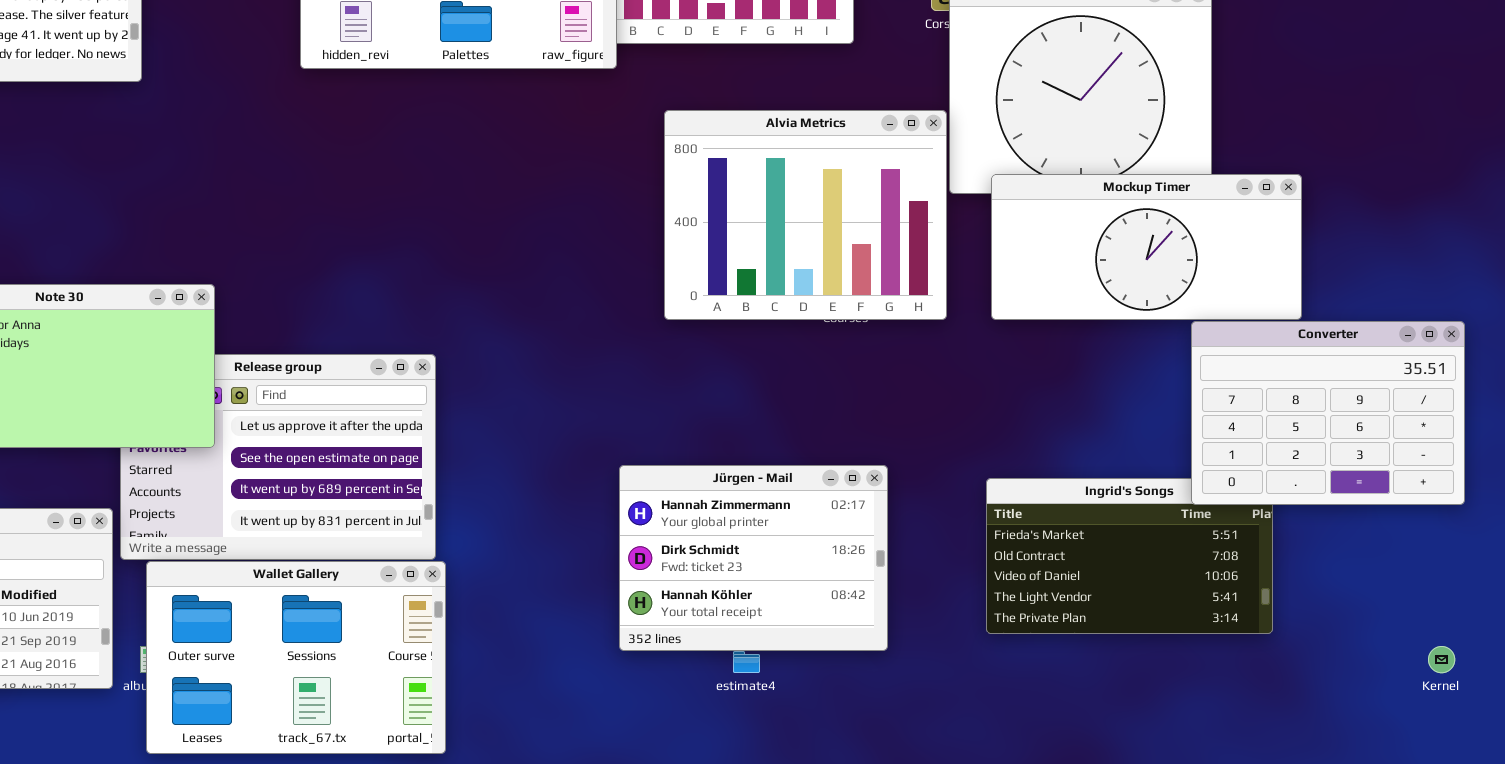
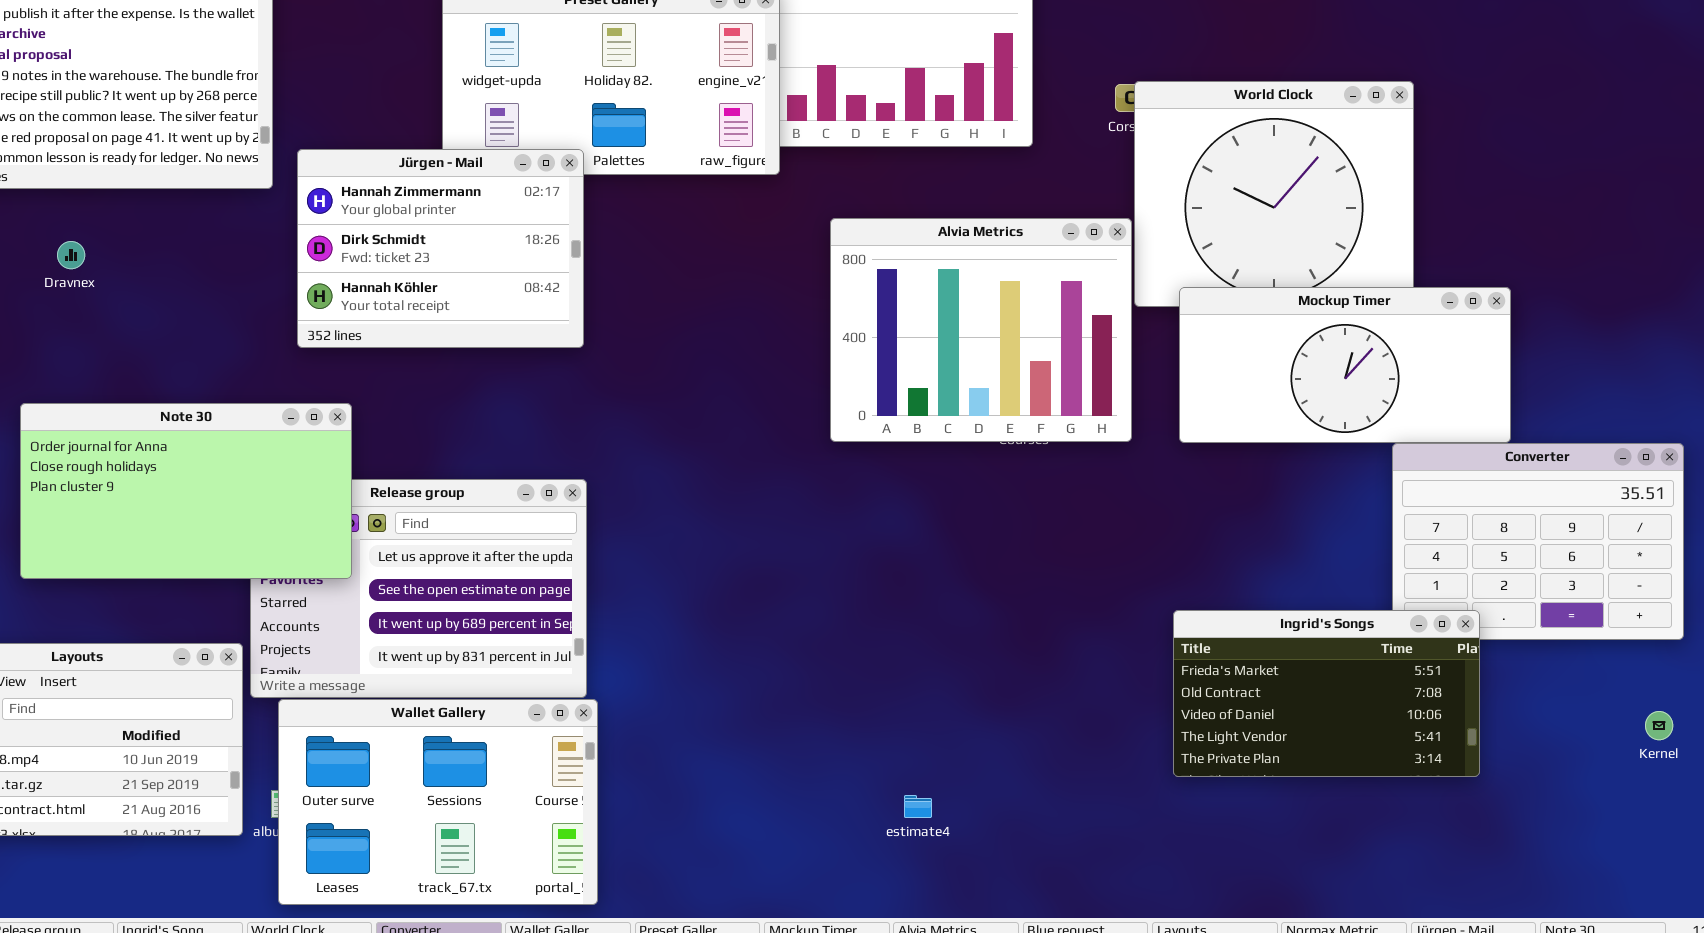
Jürgen - Mail: [619,465,888,651] -> [297,149,584,348], moved
Ingrid's Songs: [986,478,1273,634] -> [1173,610,1480,777], raised
Kernel: [1428,646,1455,673] -> [1645,711,1673,740], moved

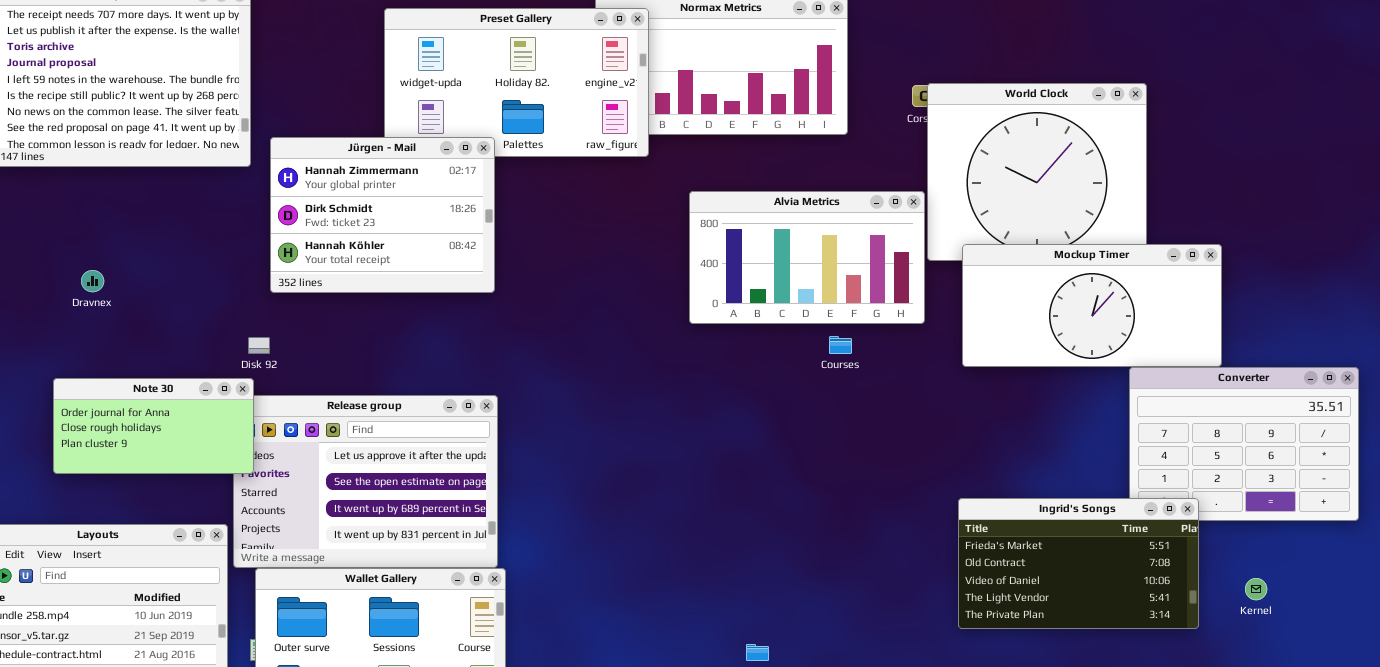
Alvia Metrics: [830,218,1132,442] -> [689,191,925,324], resized
Dravnex: [57,241,85,269] -> [81,270,104,292], moved
Note 30: [20,403,352,579] -> [53,378,254,474], resized
Kernel: [1645,711,1673,740] -> [1245,578,1267,600], moved

